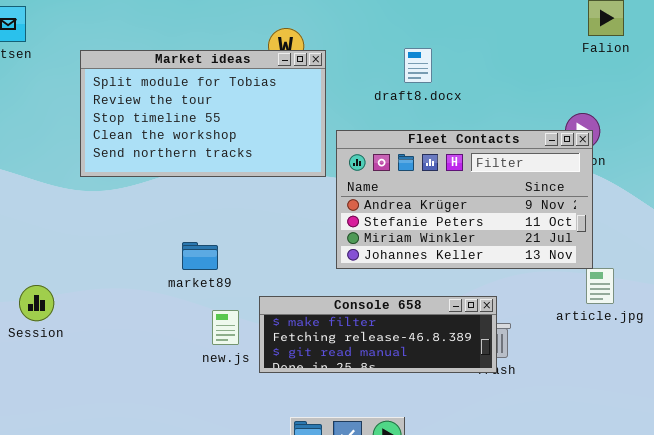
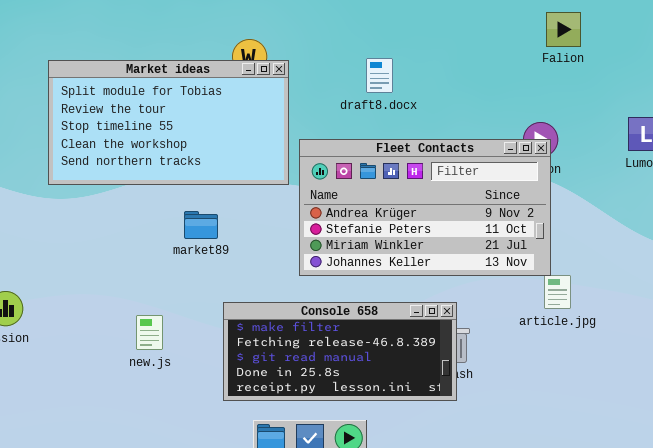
market89: [182,242,218,270] -> [184,211,218,239], moved
Console 658: [259,296,497,373] -> [223,302,457,401], resized
new.js: [212,310,239,345] -> [136,315,163,350], moved

